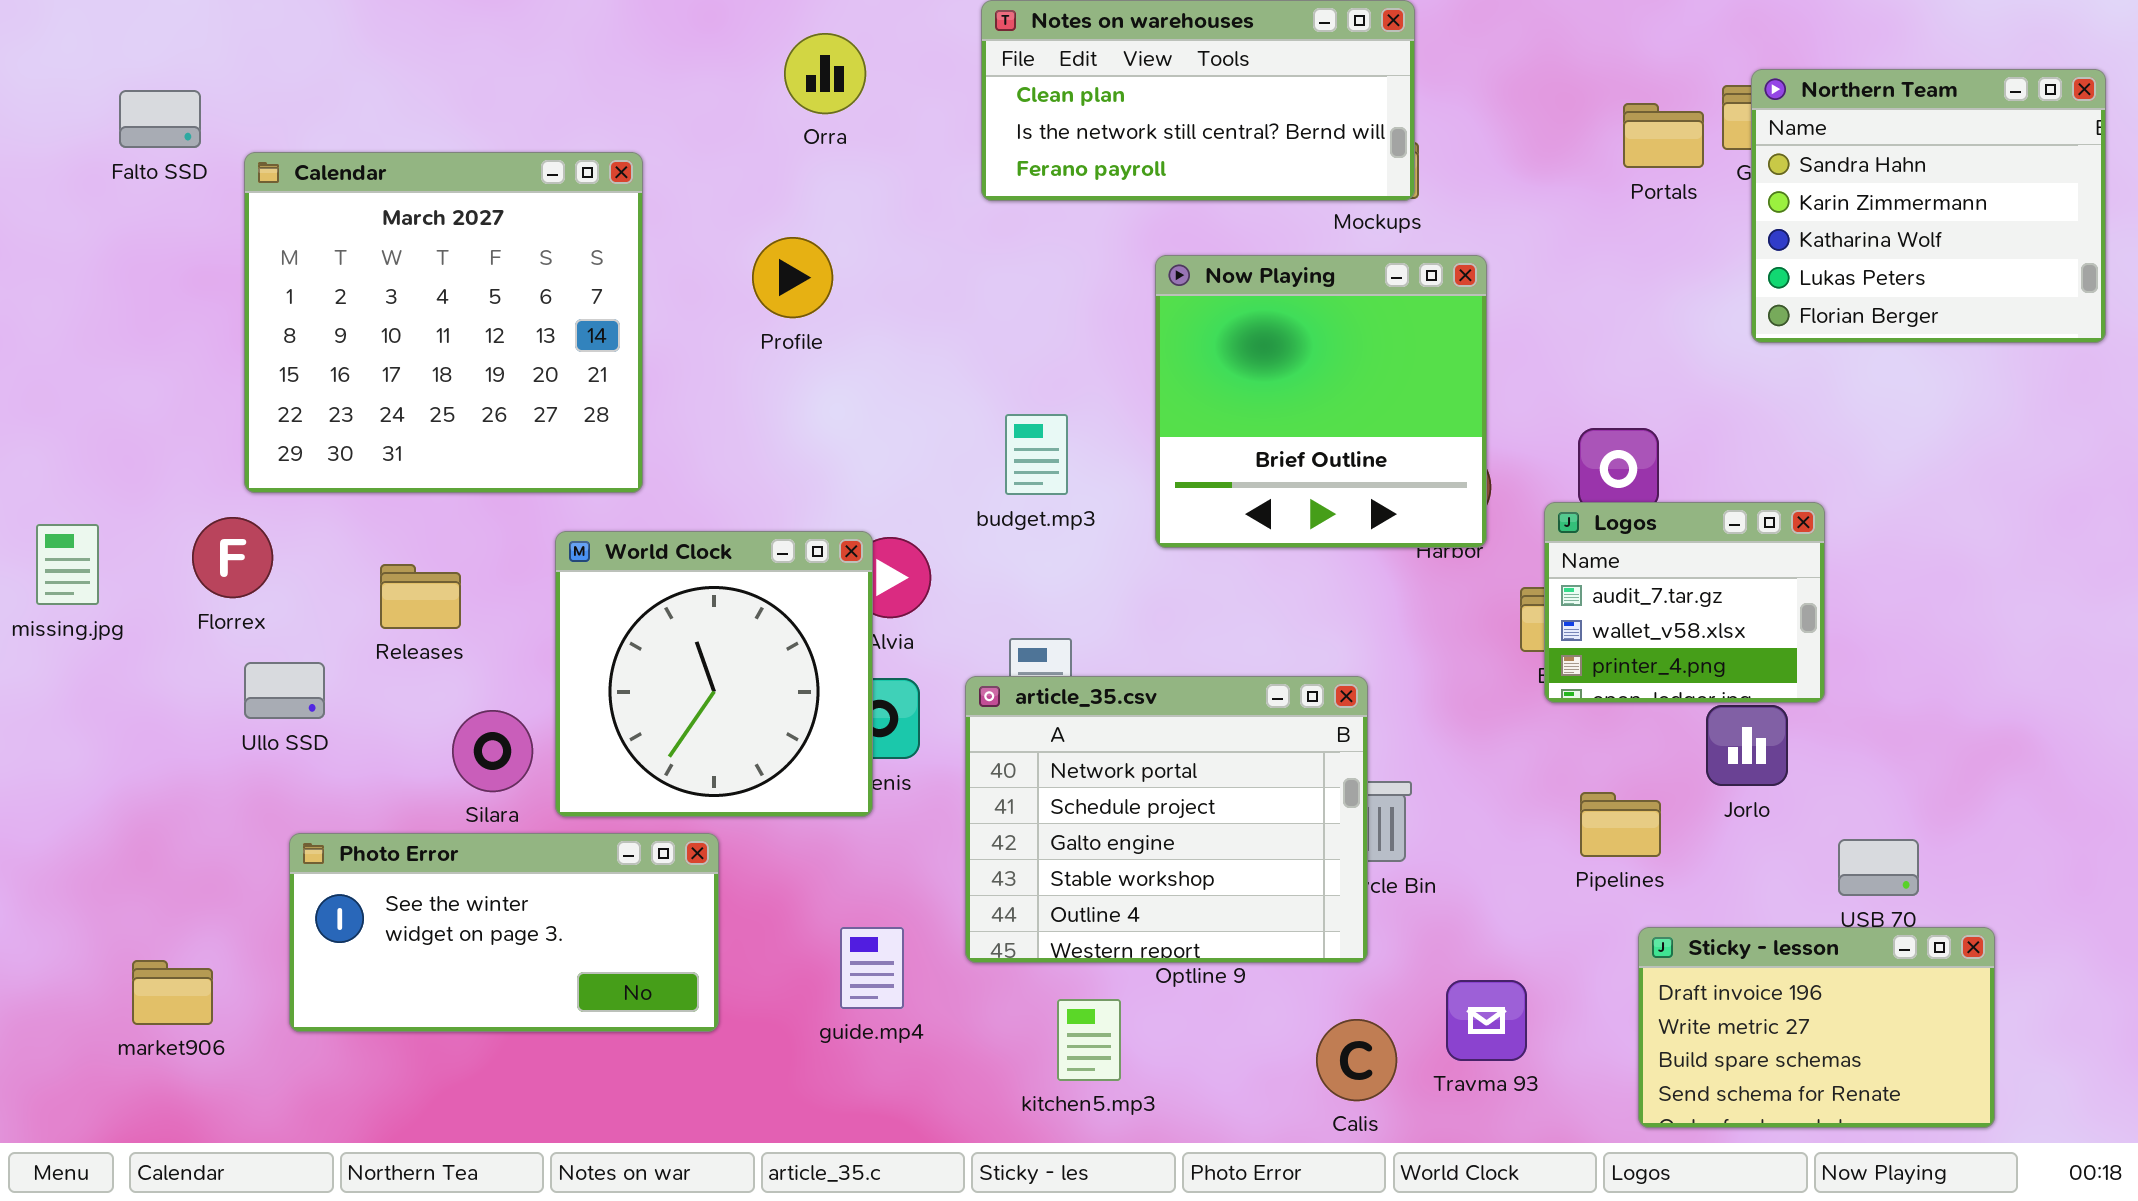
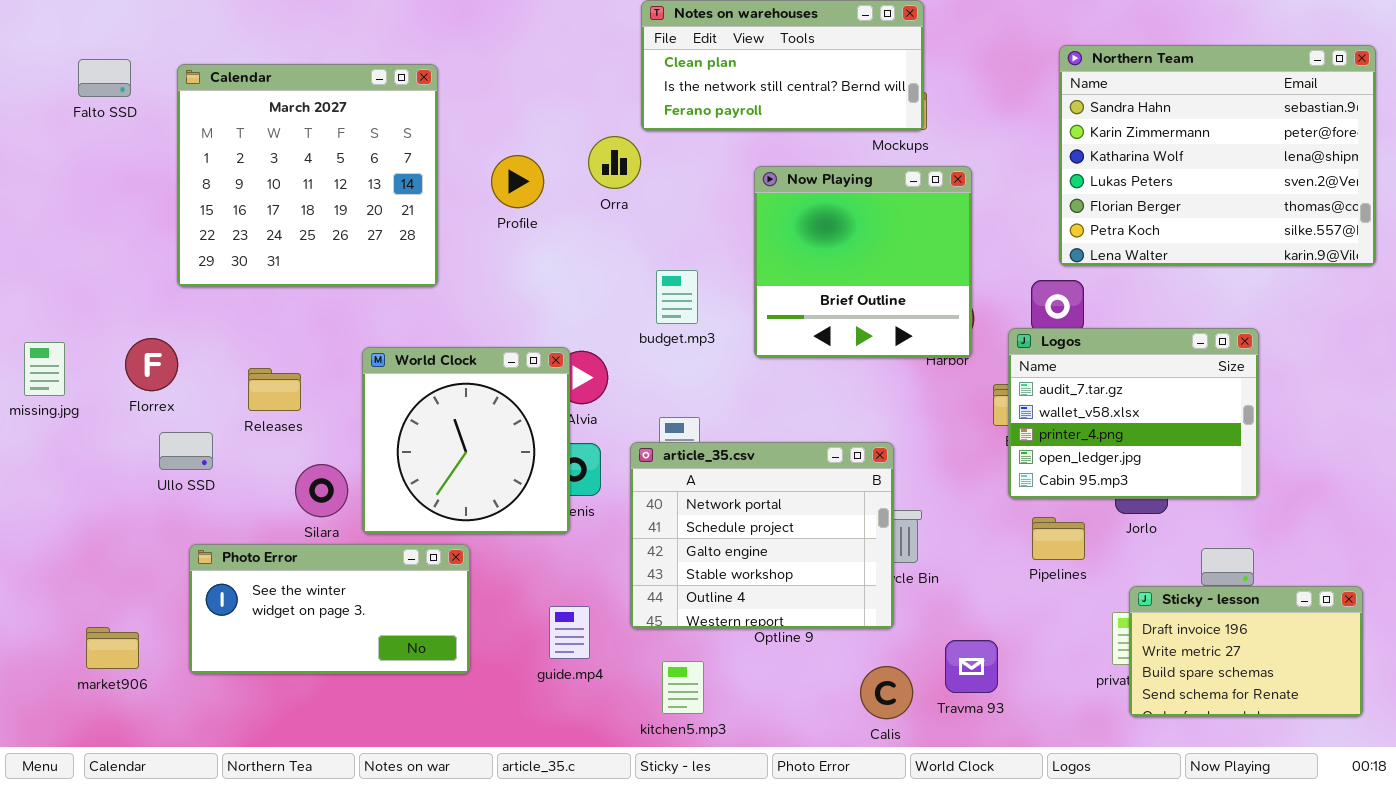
Orra: [784,33,866,114] -> [588,136,641,189], moved
Northern Team: [1751,69,2106,343] -> [1059,45,1376,266], resized
Calendar: [244,152,643,493] -> [177,64,438,287], moved
Logos: [1544,502,1825,703] -> [1008,328,1259,499], resized
Sticky - lesson: [1638,927,1995,1128] -> [1129,586,1363,717], moved
kitchen5.mp3: [1057,999,1121,1081] -> [662,661,704,714], moved

